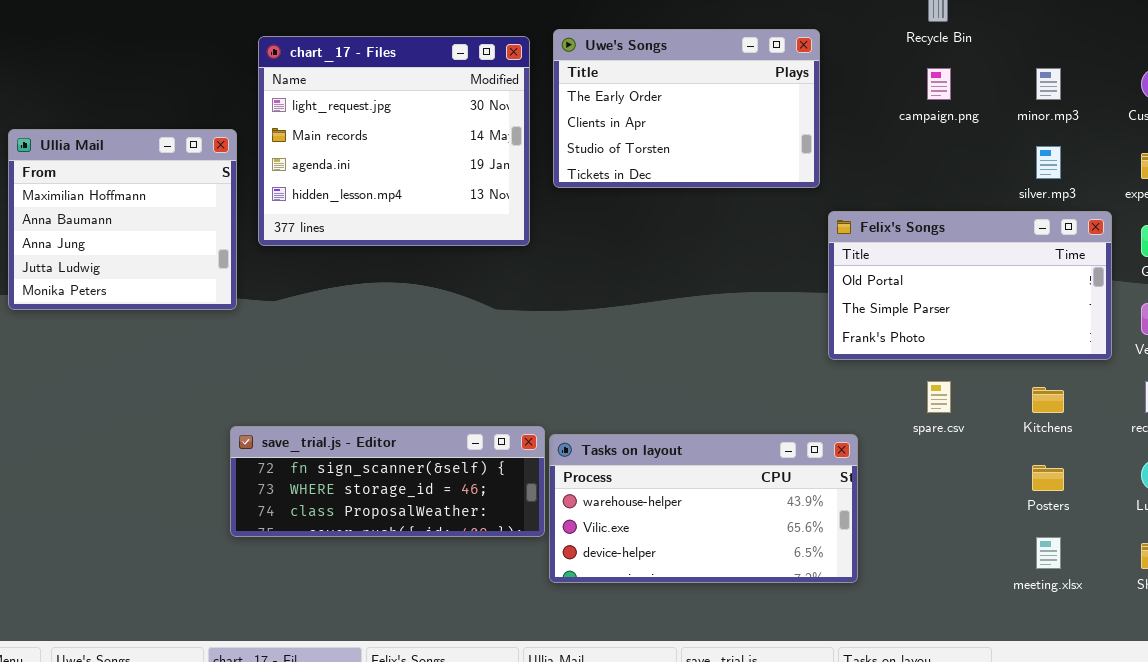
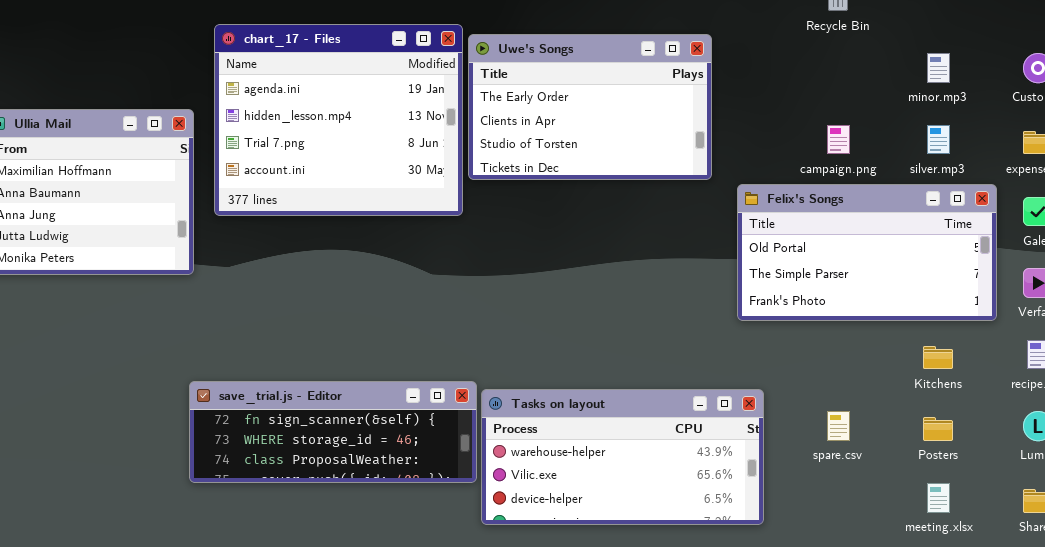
Uwe's Songs: [553,29,820,188] -> [468,34,712,180], moved
chart_17 - Files: [258,36,530,246] -> [214,24,463,216], scrolled down 2 rows
campaign.png: [927,68,951,100] -> [827,125,850,154], moved
spare.csv: [927,381,951,413] -> [827,411,850,441], moved

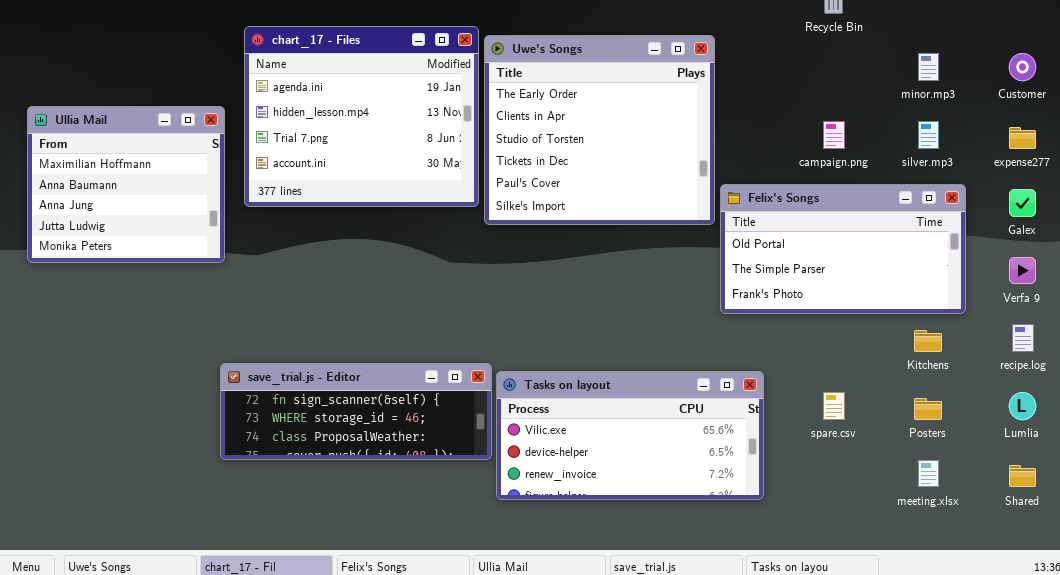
Uwe's Songs: [468,34,712,180] -> [484,35,715,225], resized
Felix's Songs: [737,184,997,321] -> [720,184,966,314], moved
Tasks on layout: [481,389,764,525] -> [496,371,764,500], scrolled down 1 row

